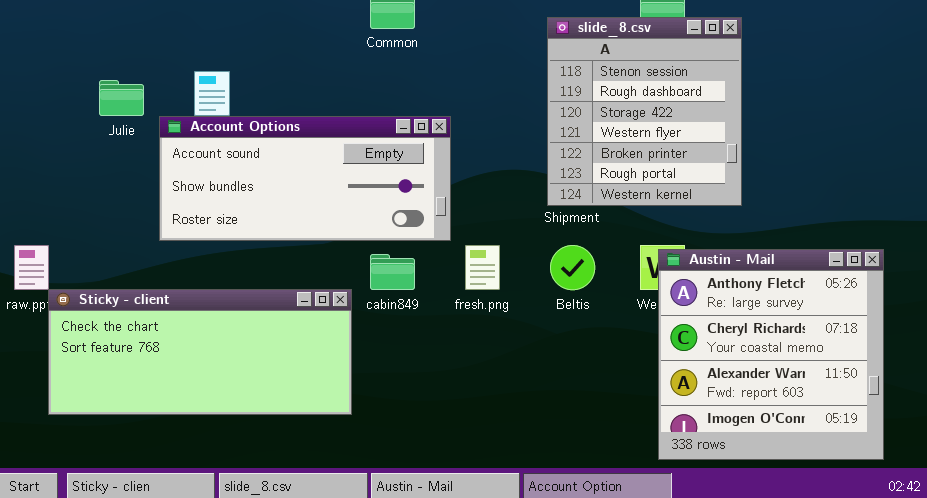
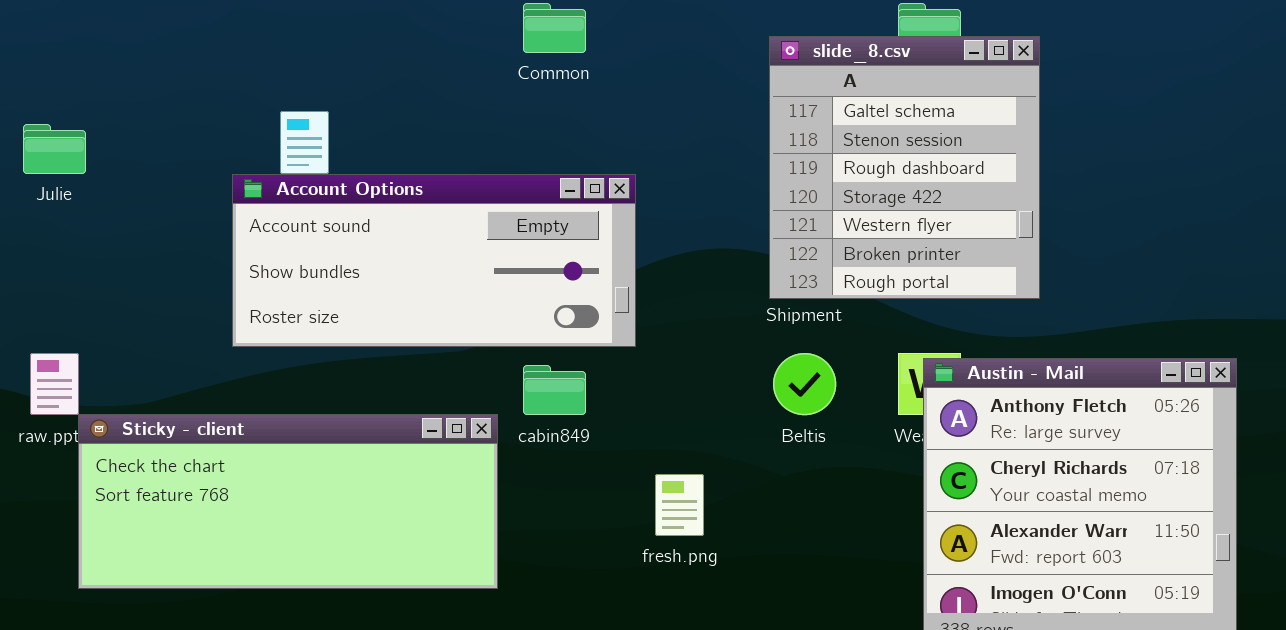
slide_8.csv: [547,17,742,206] -> [769,36,1040,299], scrolled up 1 row
Julie: [99,80,144,116] -> [23,124,86,174], moved
fresh.png: [465,245,500,290] -> [655,474,704,536], moved

